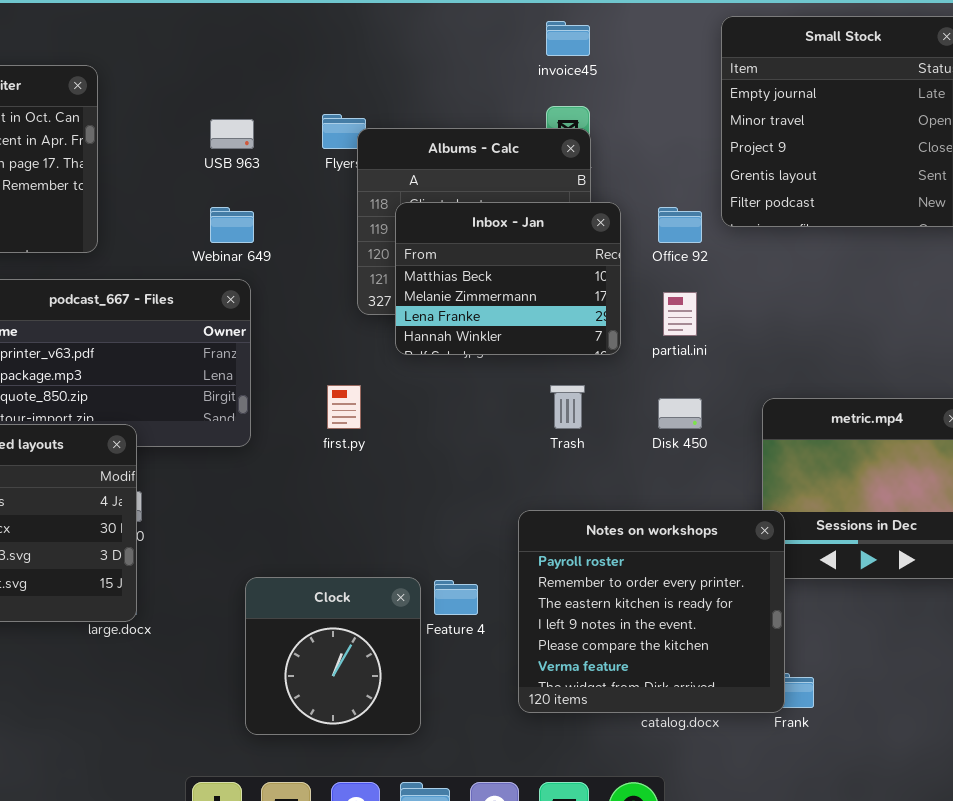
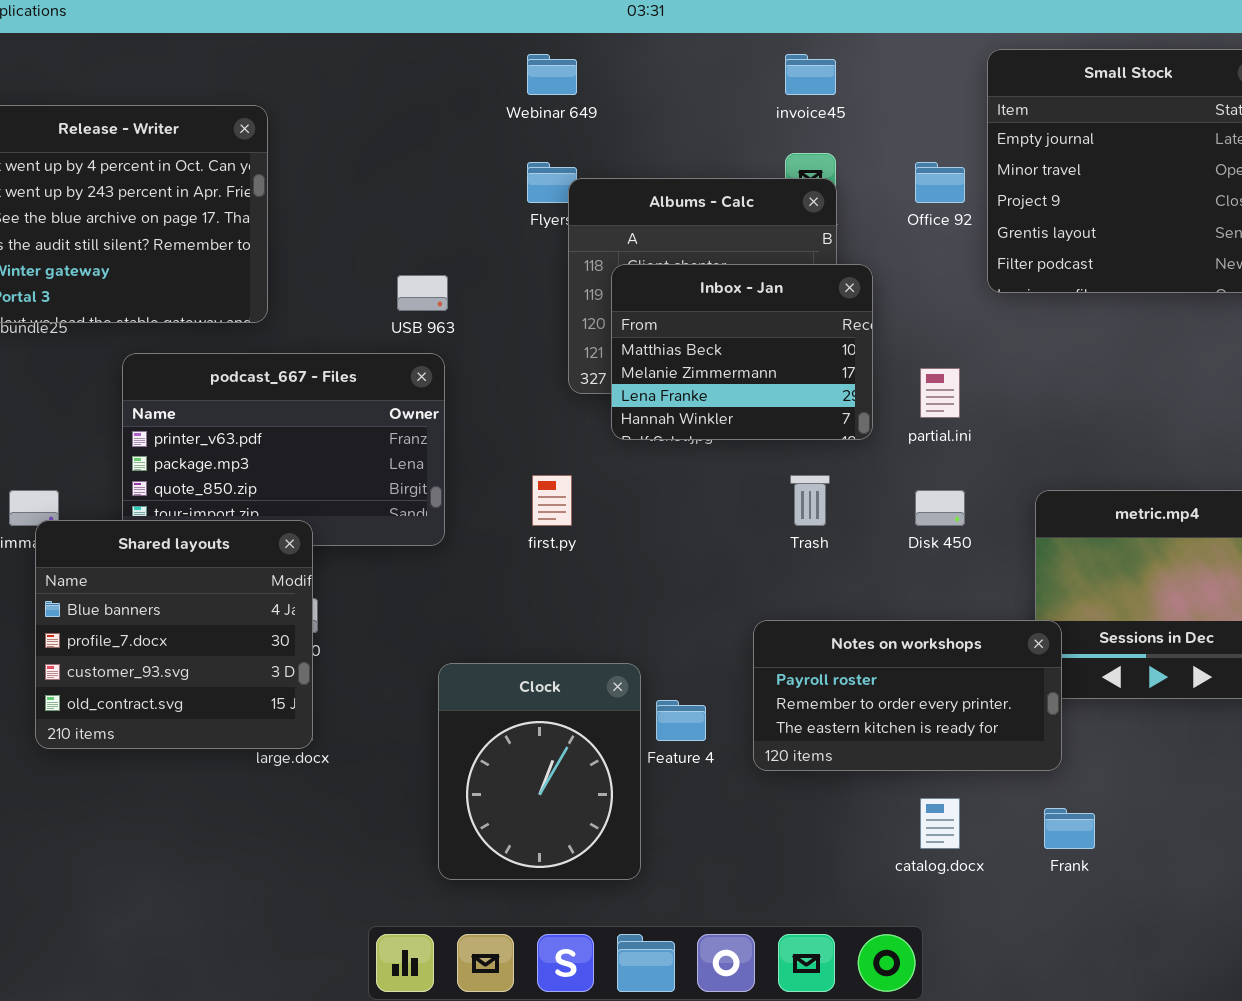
USB 963: [210,119,254,149] -> [397,275,448,311], moved
Webinar 649: [210,207,254,243] -> [527,54,577,95], moved
Office 92: [658,207,702,243] -> [915,162,965,203], moved
Notes on workshops: [518,510,785,713] -> [753,620,1062,771], resized
Clock: [245,577,421,735] -> [438,663,641,880], resized

